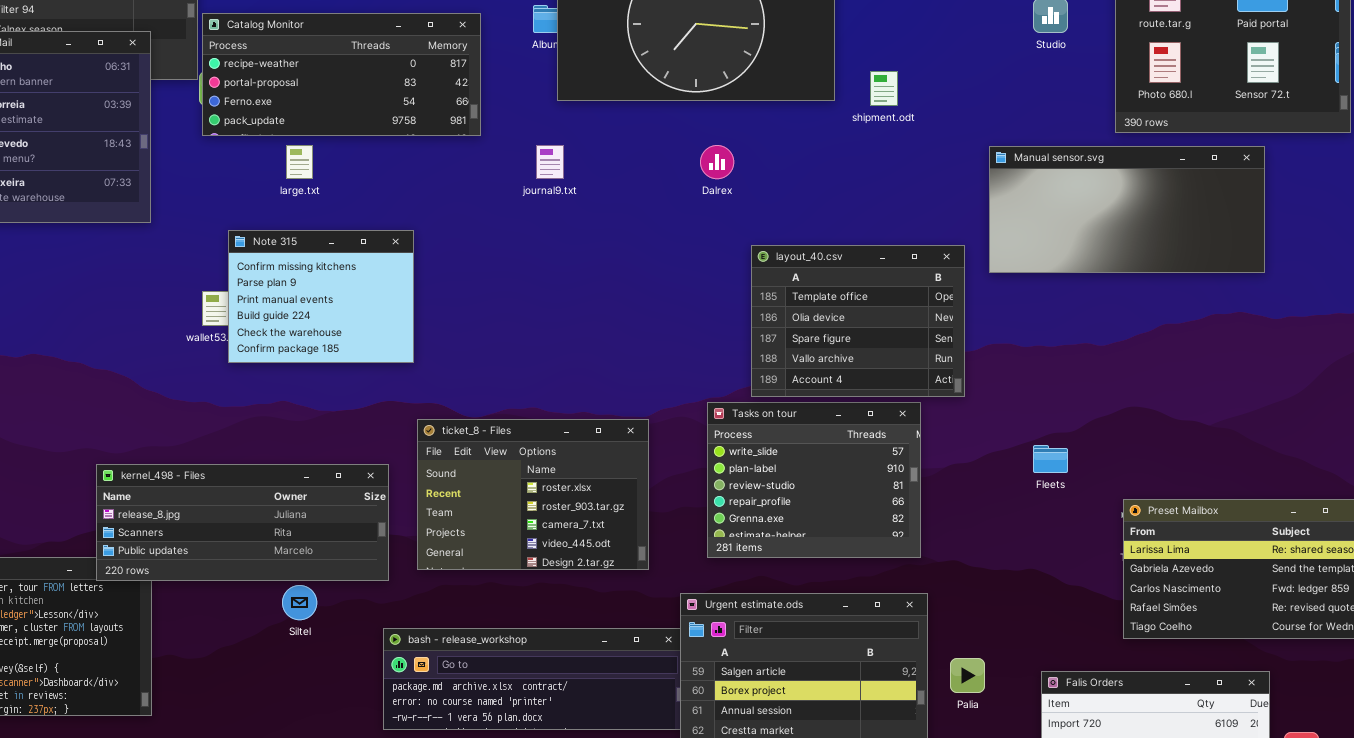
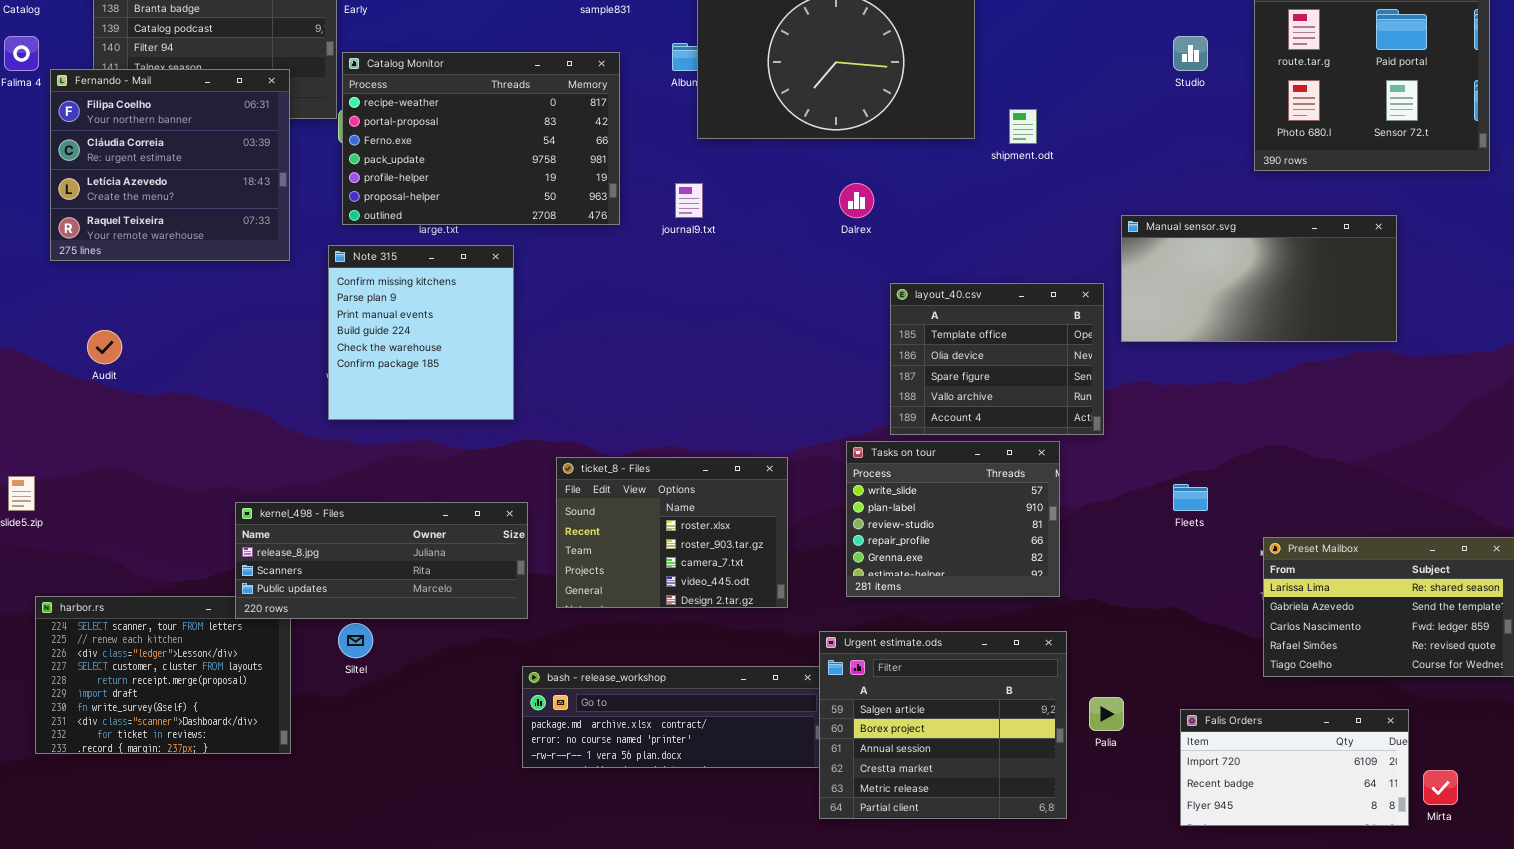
Catalog Monitor: [202,13,481,136] -> [342,52,620,225], resized
Manual sensor.svg: [989,146,1265,273] -> [1121,215,1397,342], moved
Note 315: [228,230,414,363] -> [328,245,514,420], moved, resized
Siltel: [282,585,317,620] -> [338,623,373,658], moved

